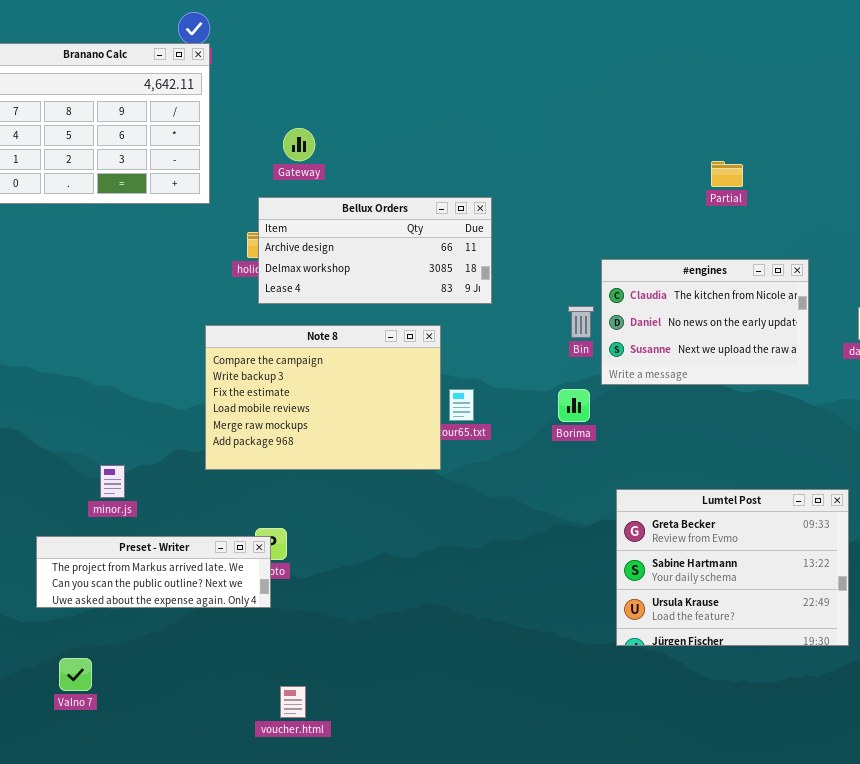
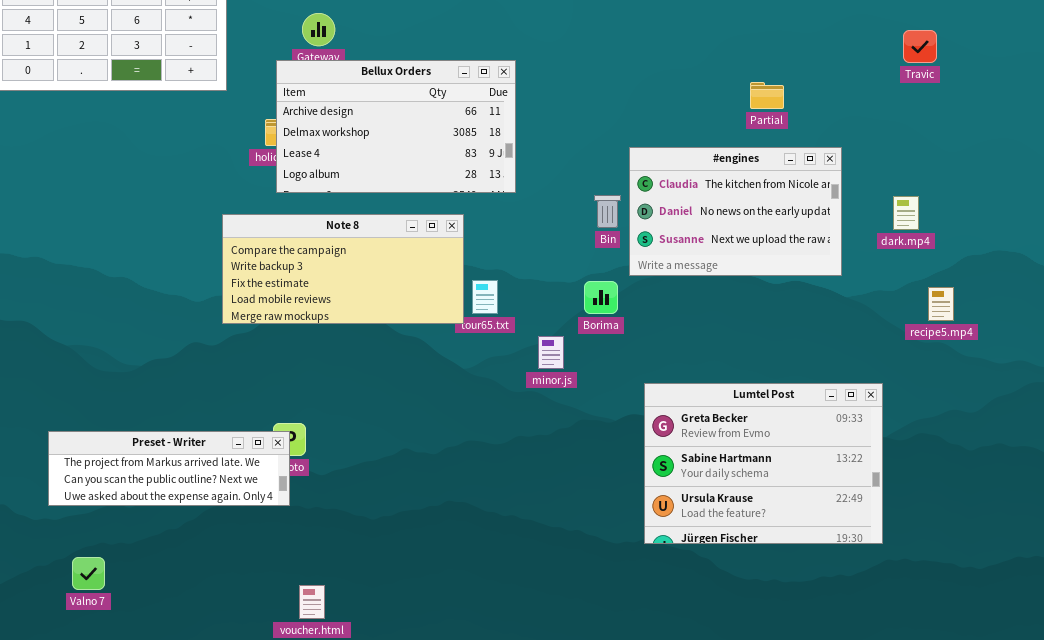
Partial: [711,161,743,187] -> [750,82,784,109], moved
Bellux Orders: [258,197,492,304] -> [276,60,516,193], resized
Note 8: [205,325,441,470] -> [222,214,464,324], resized
minor.js: [100,465,125,498] -> [538,336,564,369], moved

